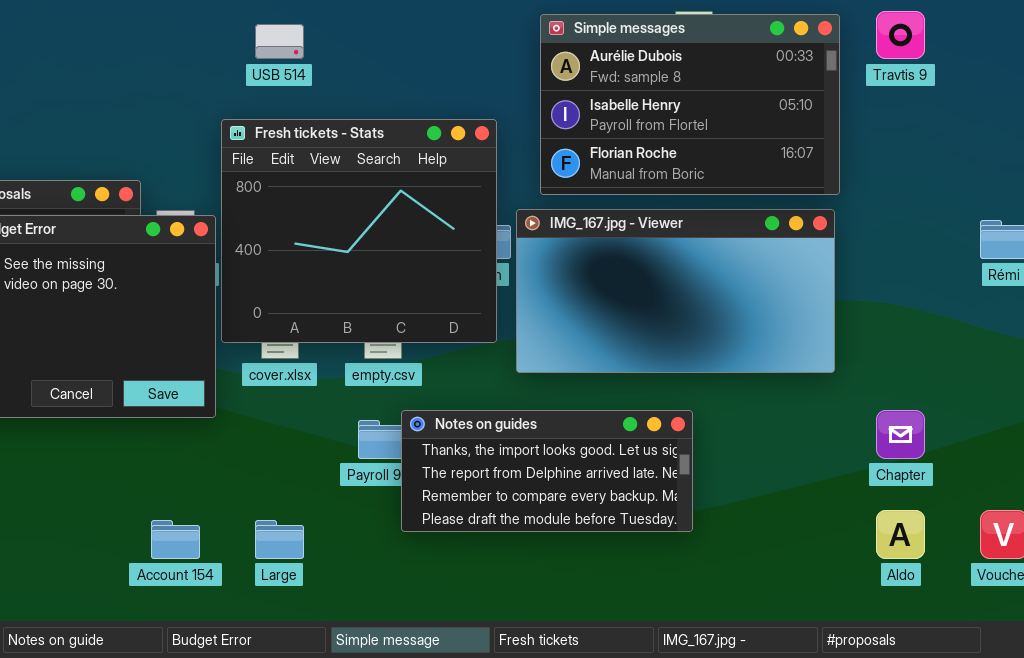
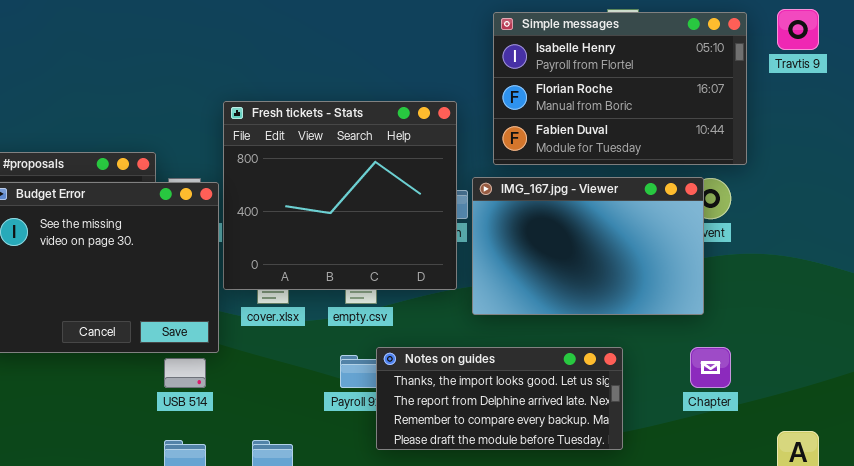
Simple messages: [540,14,840,195] -> [493,12,747,165], scrolled down 1 row
USB 514: [255,24,304,59] -> [164,358,206,388], moved
IMG_167.jpg - Viewer: [516,209,835,373] -> [472,177,704,315], resized
Chapter: [876,410,925,459] -> [690,347,731,388], moved

